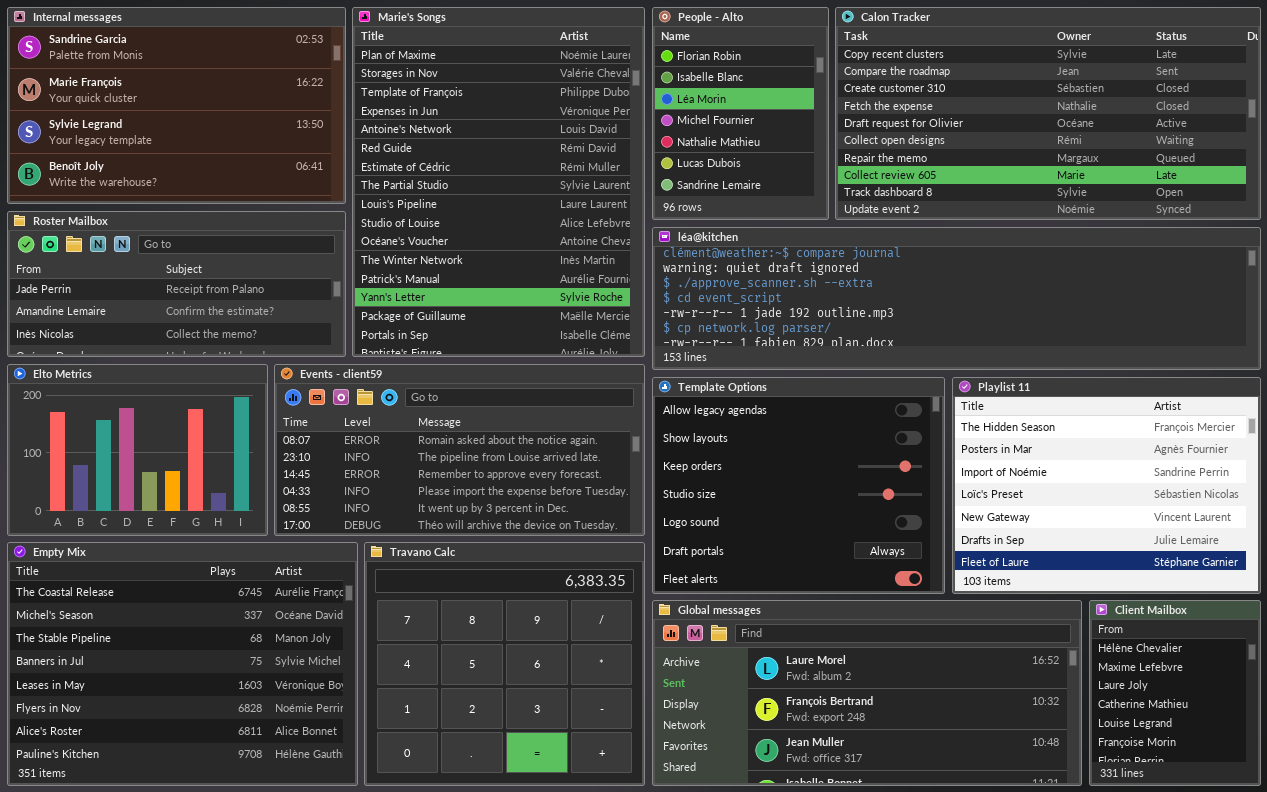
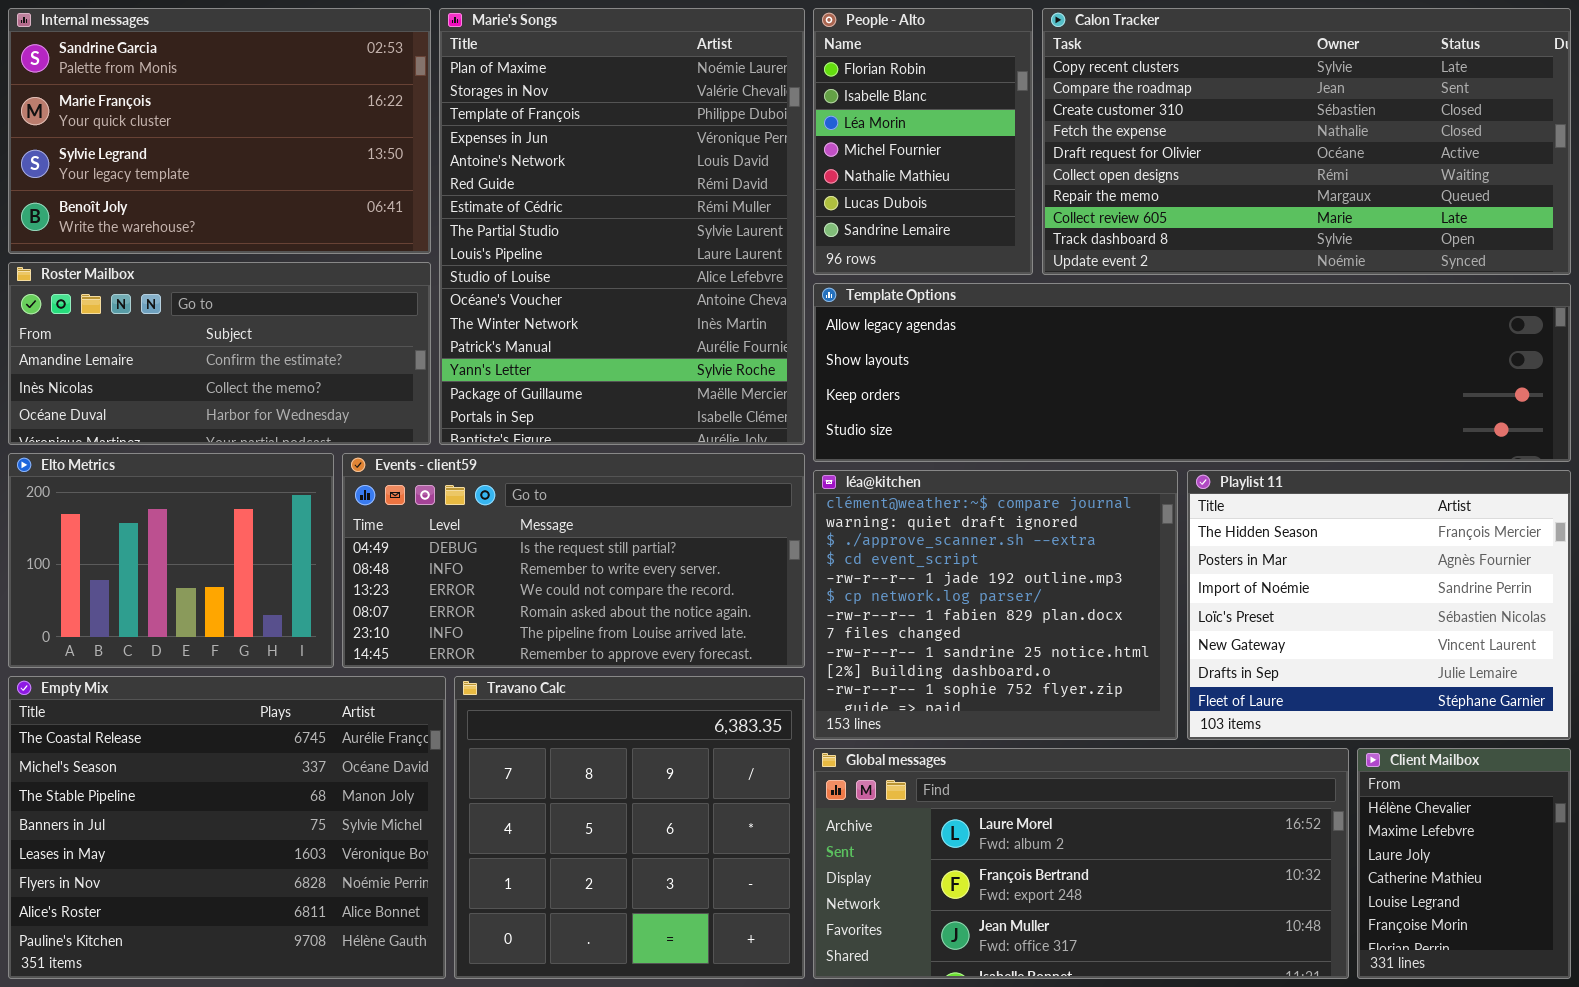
Roster Mailbox: [7,211,346,357] -> [8,262,431,445], scrolled down 1 row
léa@kitchen: [652,227,1261,370] -> [813,470,1178,740], moved, resized
Events - client59: [274,364,645,536] -> [342,453,805,668], scrolled up 3 rows
Template Options: [652,377,945,594] -> [813,283,1571,462], moved, resized

